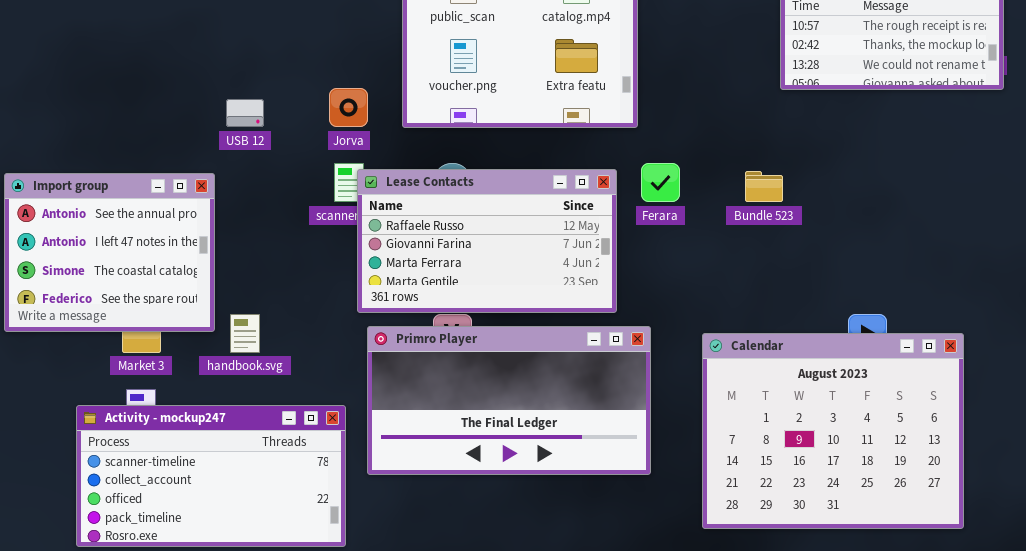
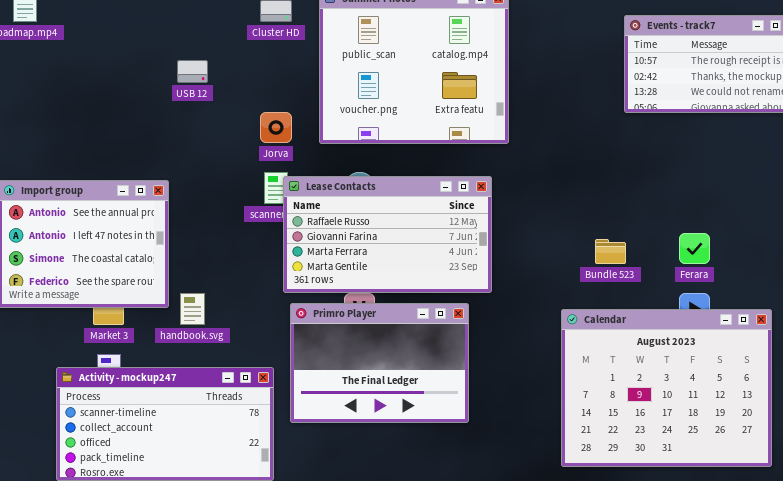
USB 12: [226,99,264,127] -> [177,60,208,83], moved
Ferara: [641,163,680,202] -> [679,233,710,264], moved
Bundle 523: [745,171,783,202] -> [595,239,626,264], moved
Primro Player: [367,326,651,475] -> [290,303,469,423], resized

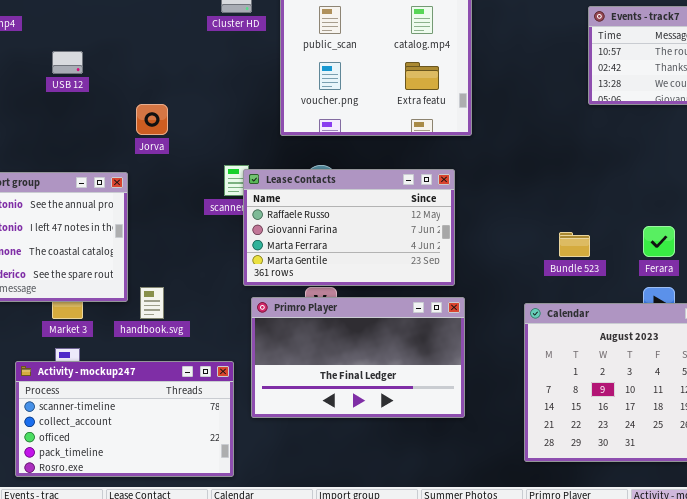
USB 12: [177,60,208,83] -> [52,51,83,74], moved
Jorva: [260,112,292,143] -> [136,104,168,135], moved
Primro Player: [290,303,469,423] -> [251,297,465,418], resized

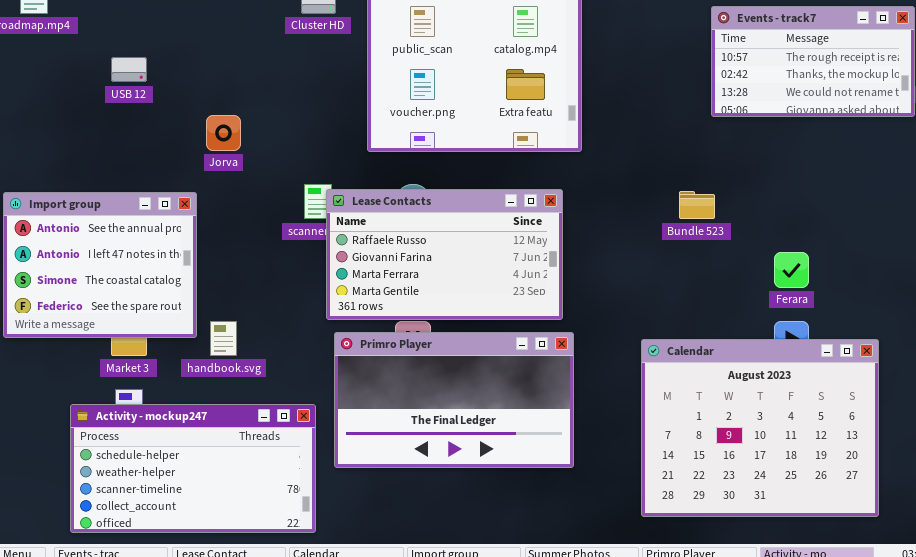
Bundle 523: [559,232,590,257] -> [679,191,715,219], moved
Activity - mockup247: [15,361,234,477] -> [70,404,316,533], scrolled up 2 rows

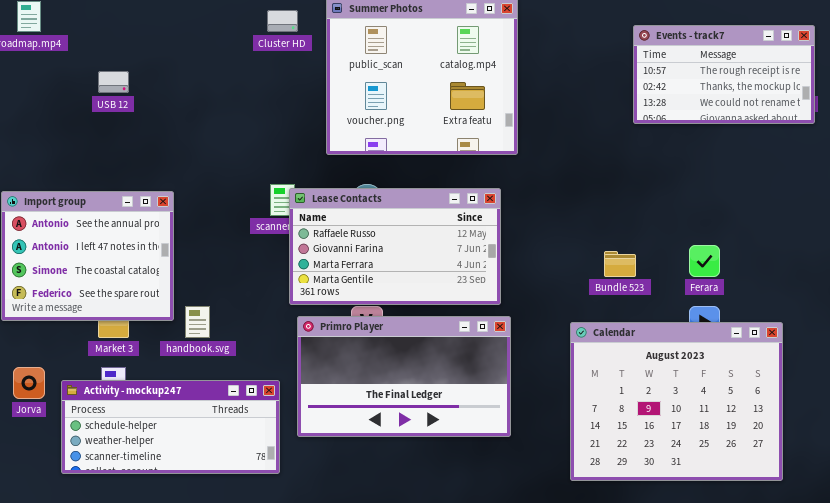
Jorva: [206,115,241,151] -> [13,367,45,399], moved
Bundle 523: [679,191,715,219] -> [604,251,636,277], moved
Activity - mockup247: [70,404,316,533] -> [61,380,280,474], resized

